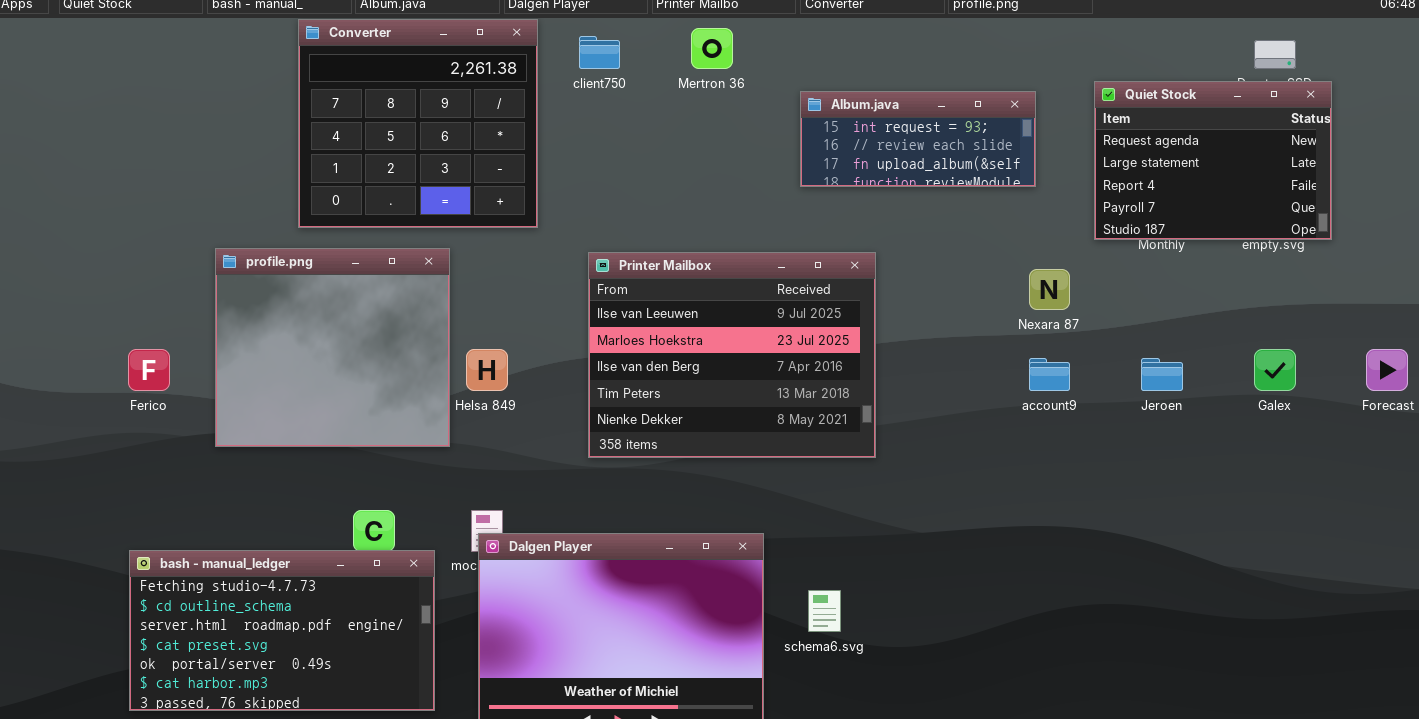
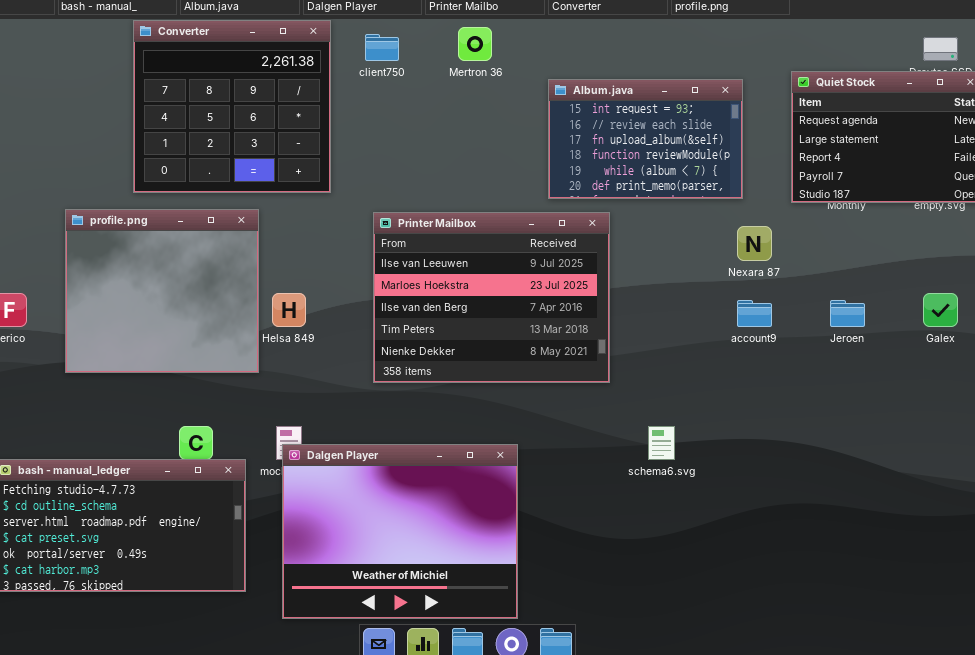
Album.java: [800,91,1036,187] -> [548,79,743,199], resized
schema6.svg: [808,590,841,632] -> [648,426,675,460], moved

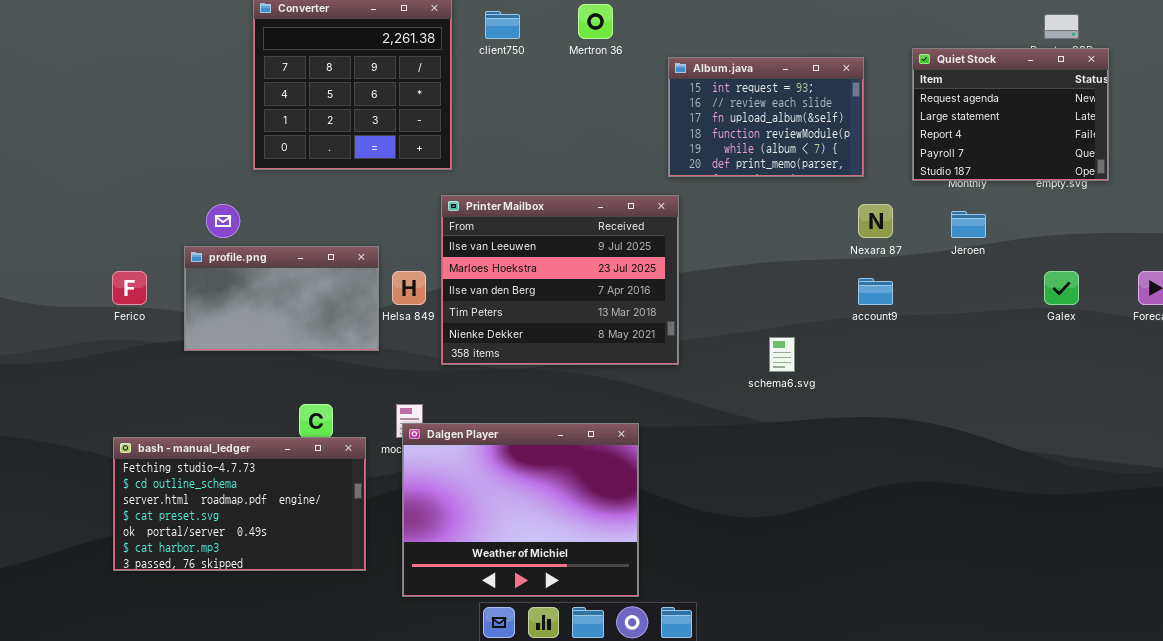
profile.png: [65,209,259,373] -> [184,246,379,351], resized
Printer Mailbox: [373,212,610,383] -> [441,195,679,365], moved
Jeroen: [830,300,865,327] -> [951,211,986,238], moved
schema6.svg: [648,426,675,460] -> [769,337,795,372], moved

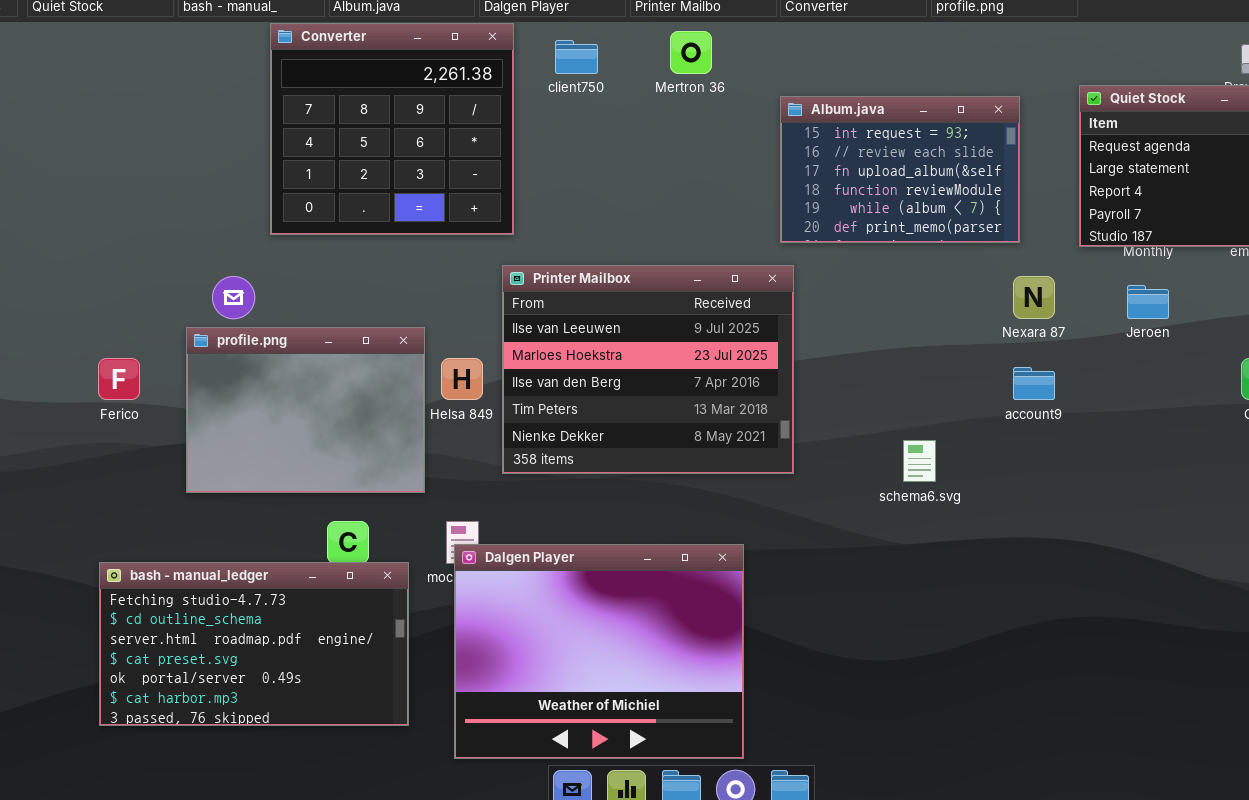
profile.png: [184,246,379,351] -> [186,327,425,493], resized

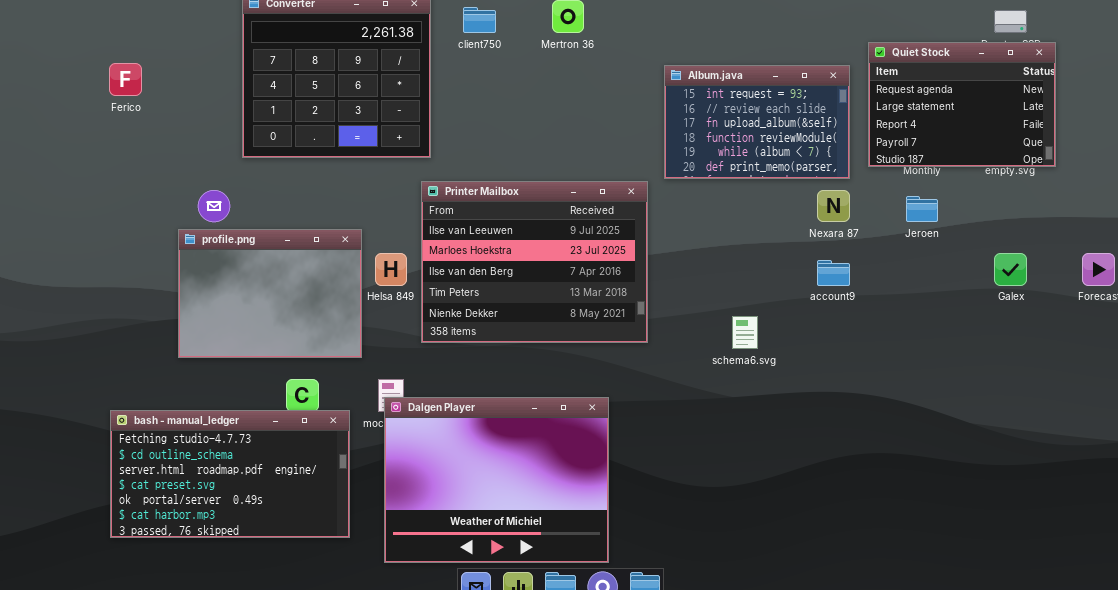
Album.java: [780,96,1020,243] -> [664,65,850,179], moved
Ferico: [98,358,140,400] -> [109,63,142,96], moved

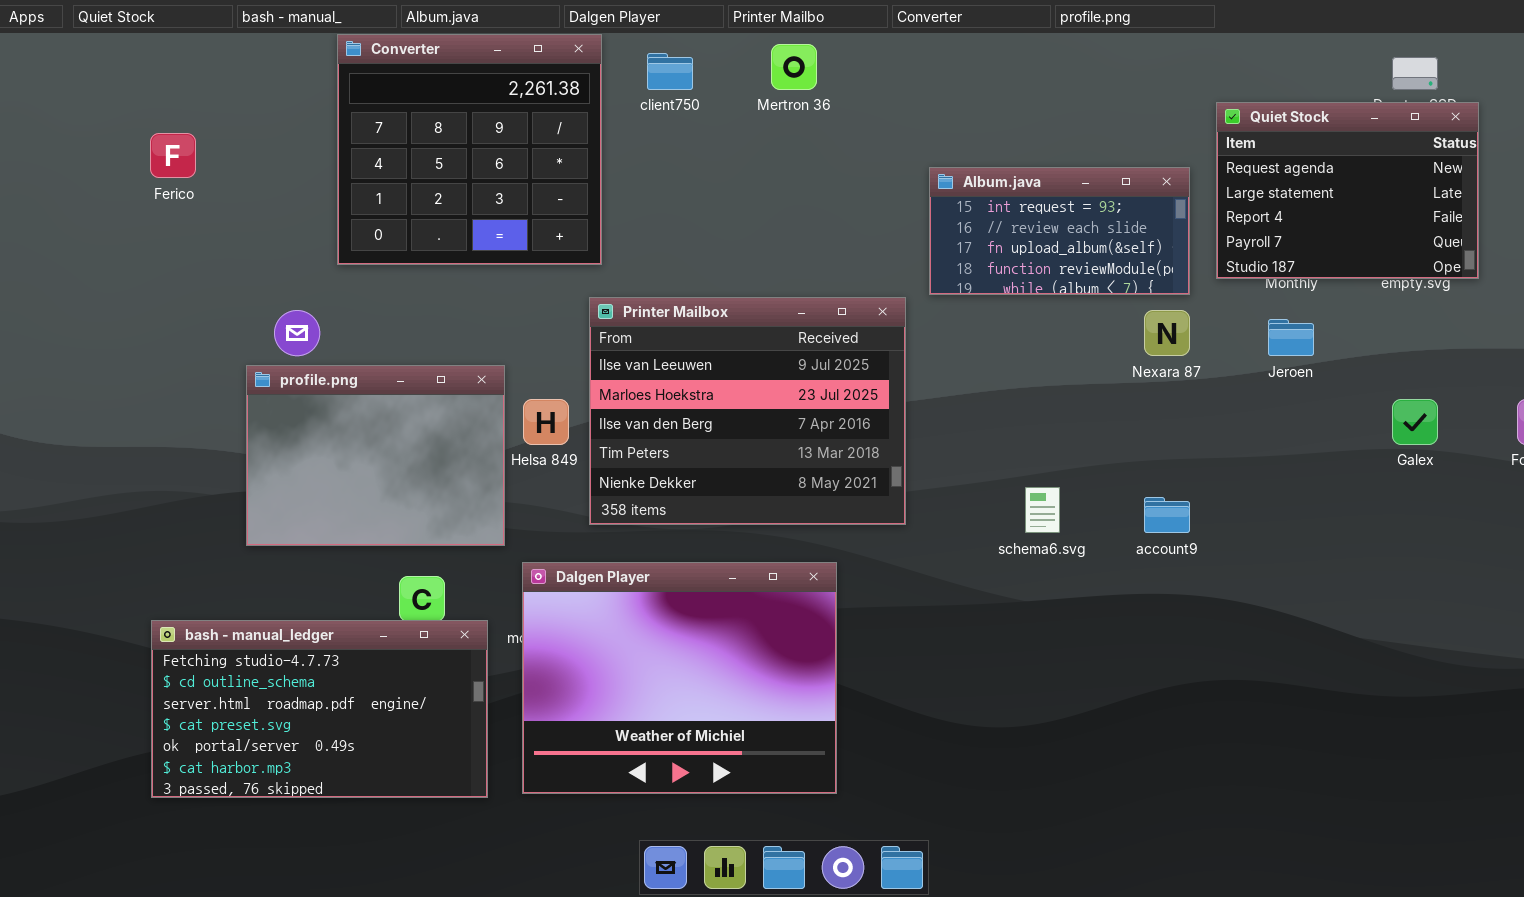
Album.java: [664,65,850,179] -> [929,167,1190,295], resized
account9: [817,260,850,286] -> [1144,497,1190,533], moved
Dalgen Player: [384,397,609,563] -> [522,562,837,794], moved

